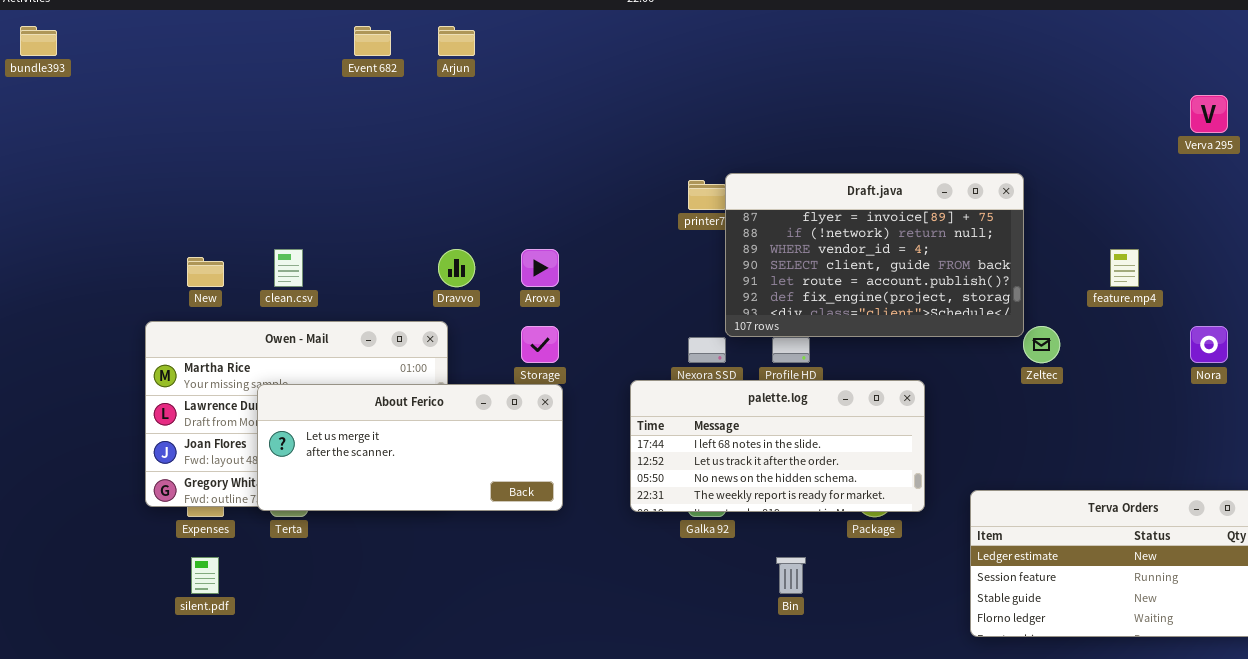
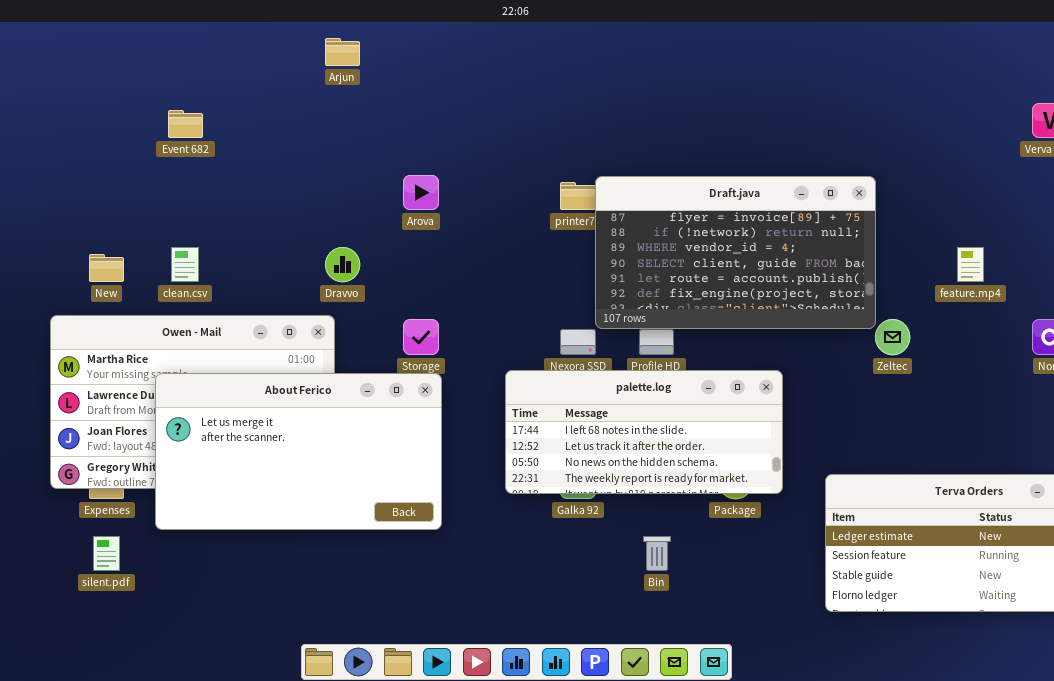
Event 682: [354,26,391,56] -> [168,110,203,138], moved
Arova: [521,249,559,287] -> [403,175,439,210], moved
About Ferico: [257,384,563,511] -> [155,373,442,530], resized

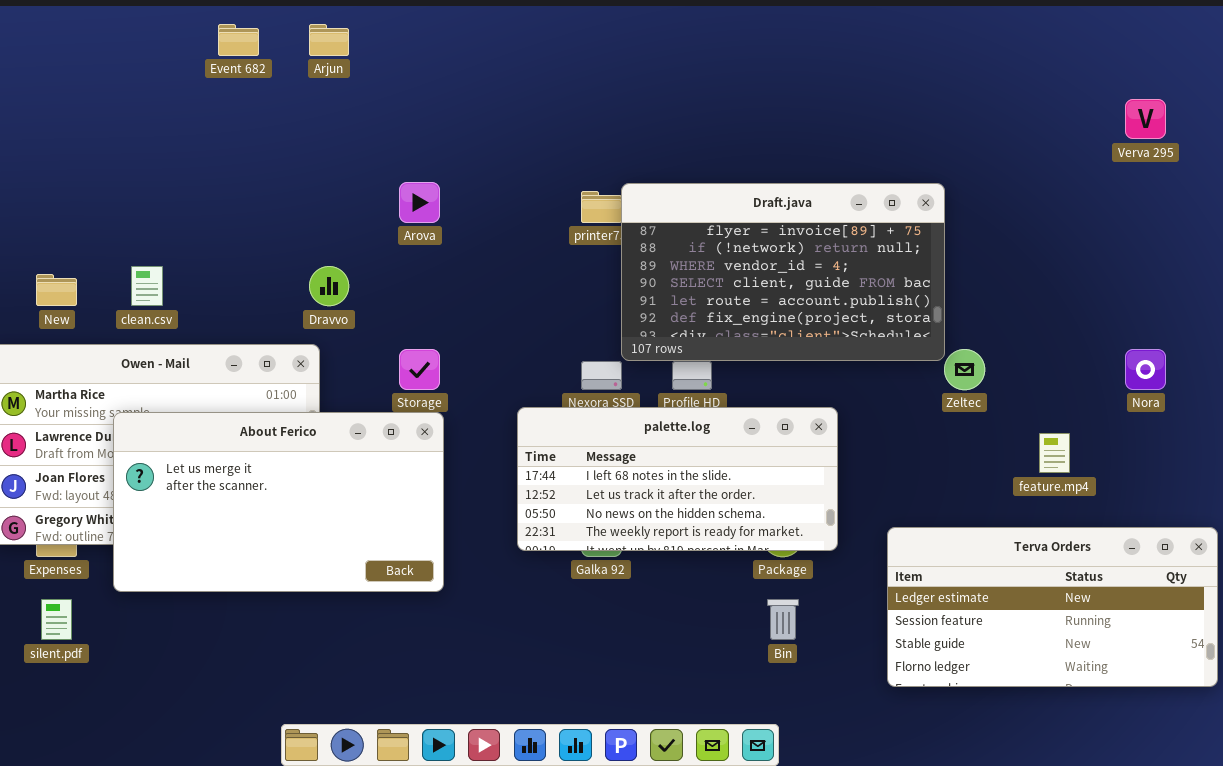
Event 682: [168,110,203,138] -> [218,24,259,56], moved
feature.mp4: [957,247,984,282] -> [1039,433,1070,473], moved
Bin: [643,536,671,571] -> [767,599,799,640], moved

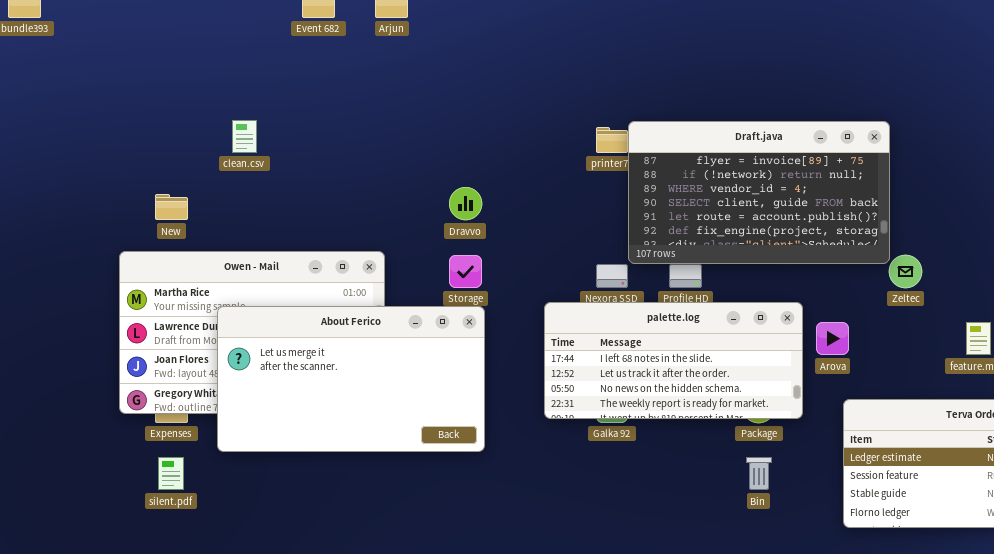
Arova: [399,182,440,223] -> [816,322,849,355], moved
clean.csv: [131,266,163,306] -> [232,120,257,153], moved
Dravvo: [309,266,349,306] -> [449,187,482,220], moved

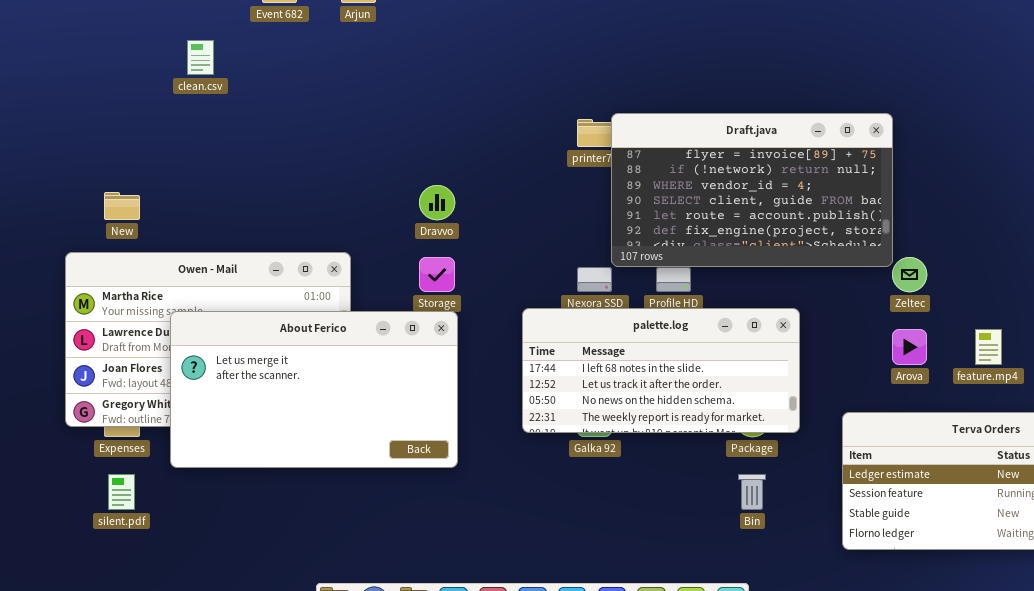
clean.csv: [232,120,257,153] -> [187,40,214,75], moved
Arova: [816,322,849,355] -> [892,329,927,365], moved

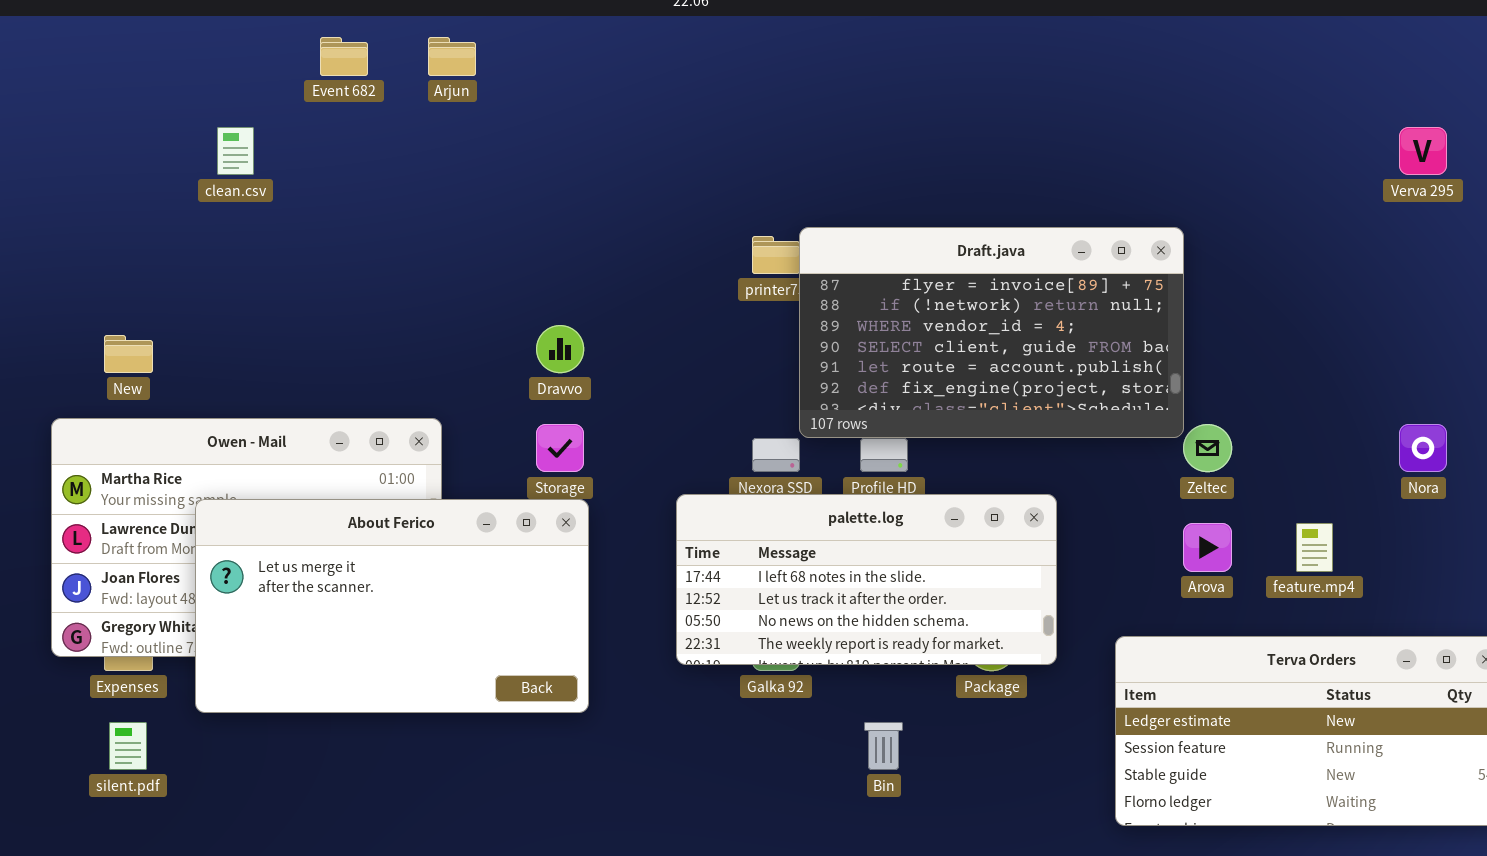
Bin: [738,474,766,510] -> [864,722,903,770], moved

